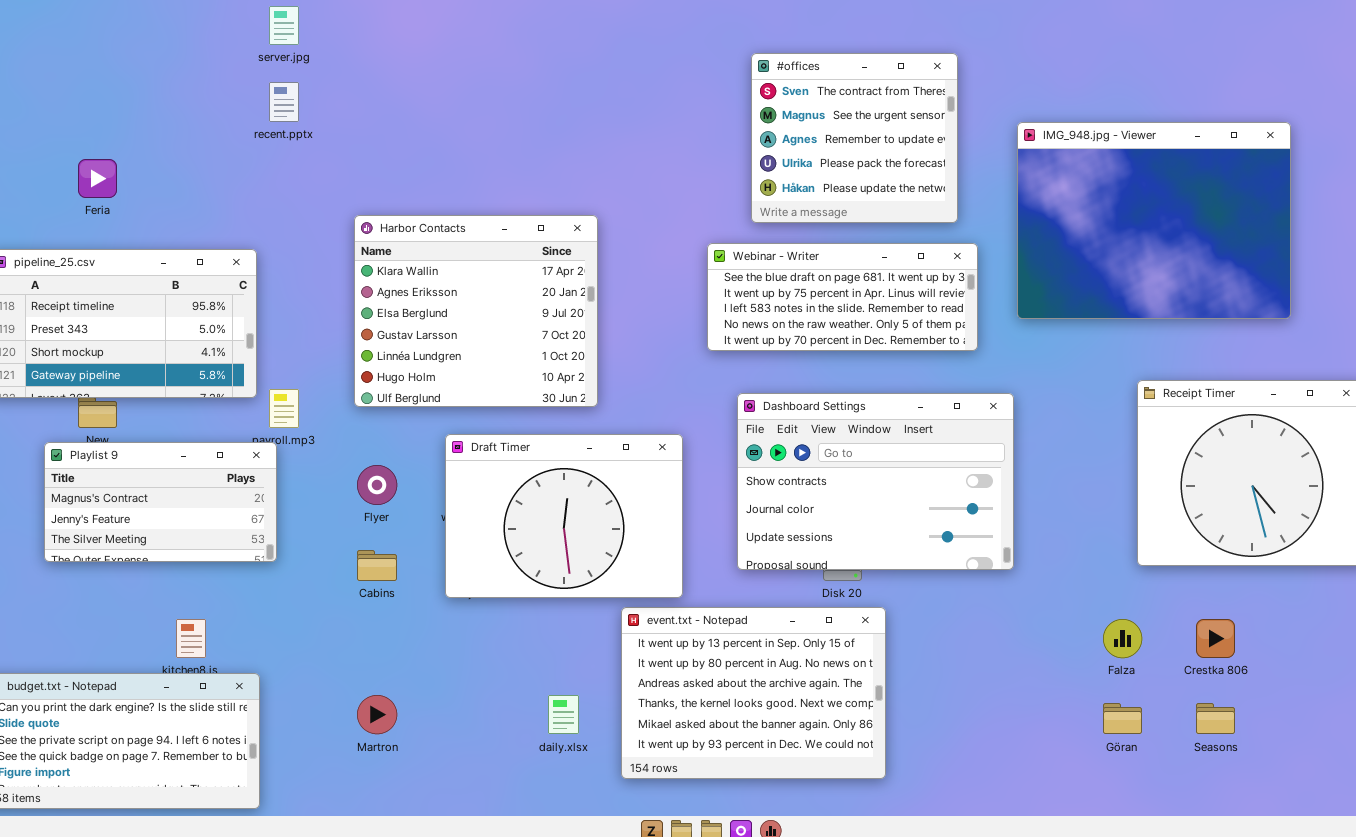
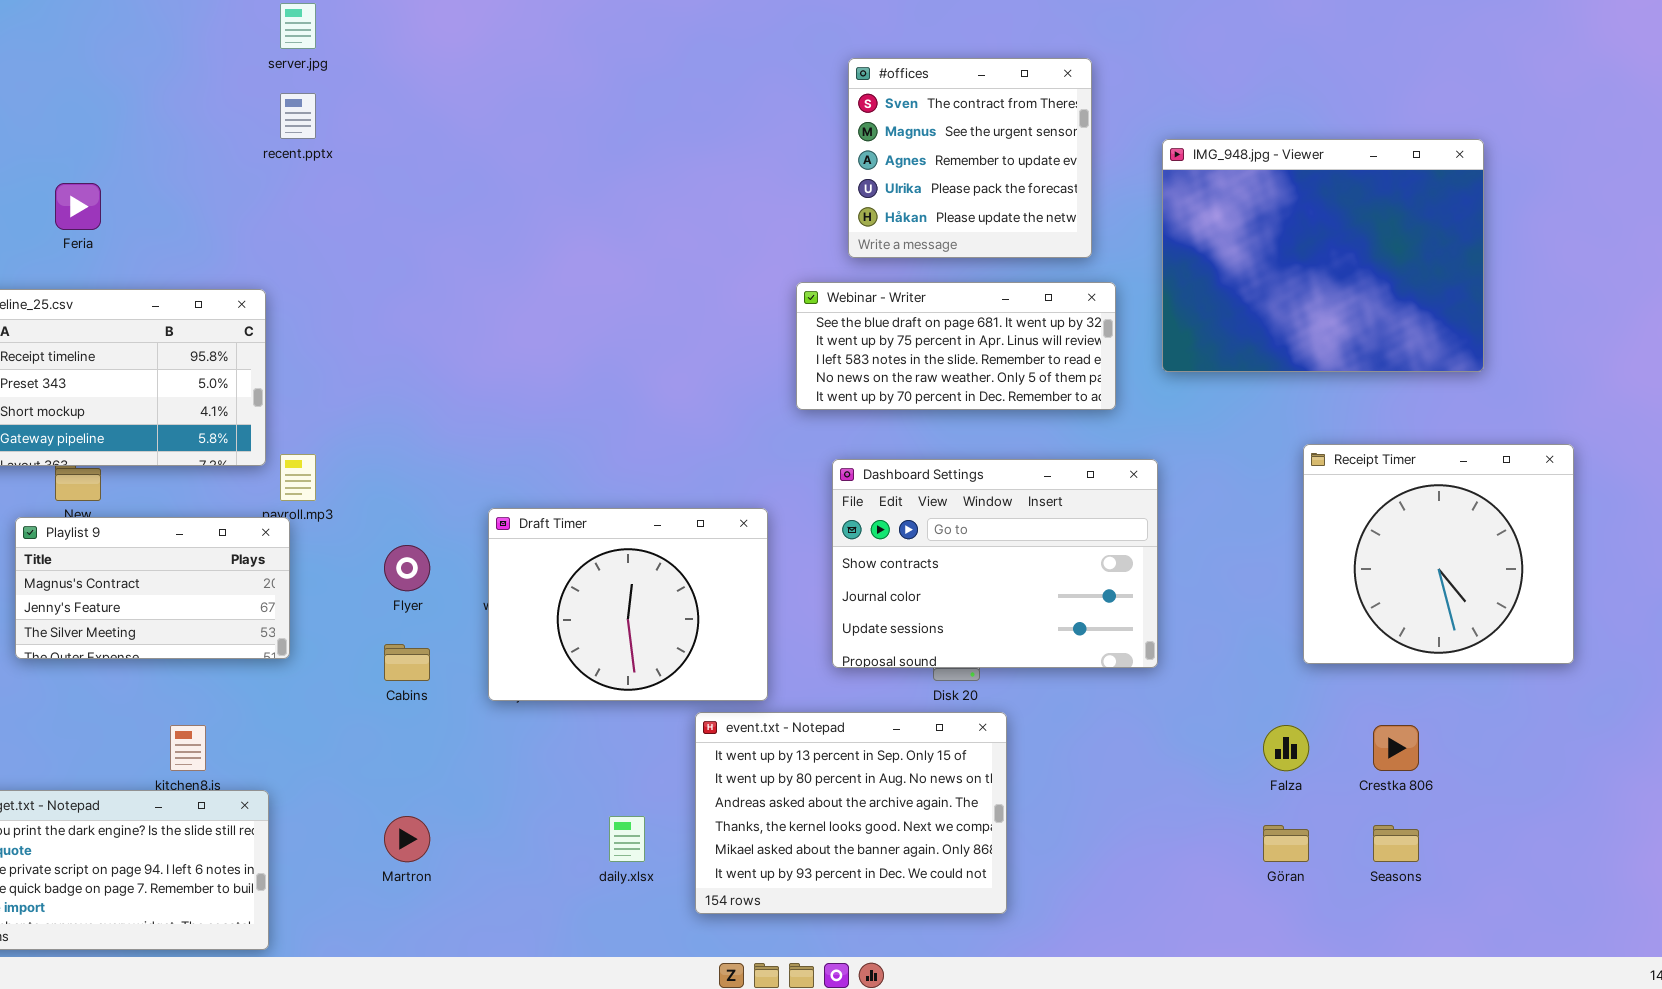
Harbor Contacts: [354,215,598,407] -> none, closed

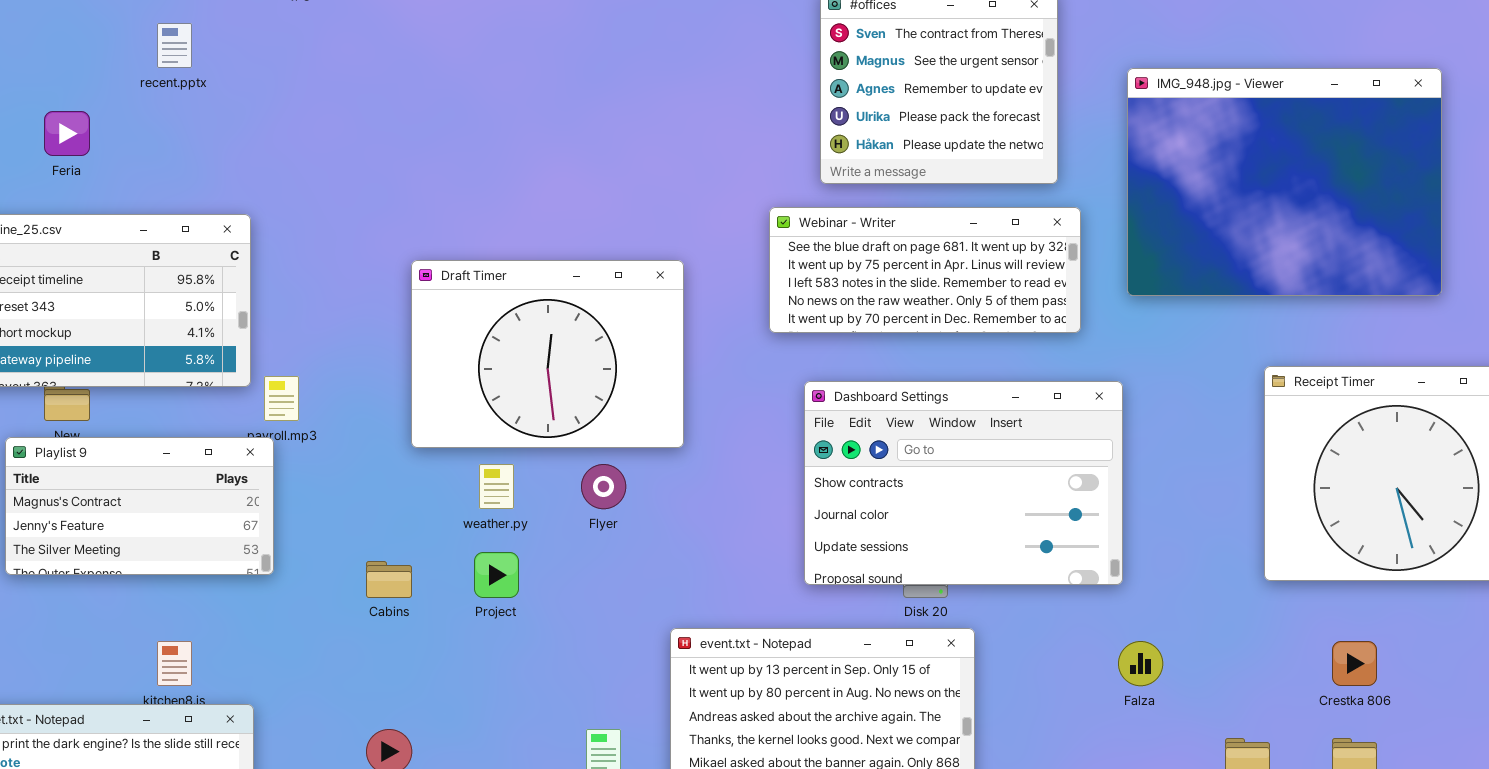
recent.pptx: [280,93,316,139] -> [157,23,192,68], moved
Draft Timer: [488,508,768,701] -> [411,260,684,448], moved
Flyer: [384,545,430,591] -> [581,464,626,509], moved
Falza: [1263,725,1309,771] -> [1118,641,1163,686], moved

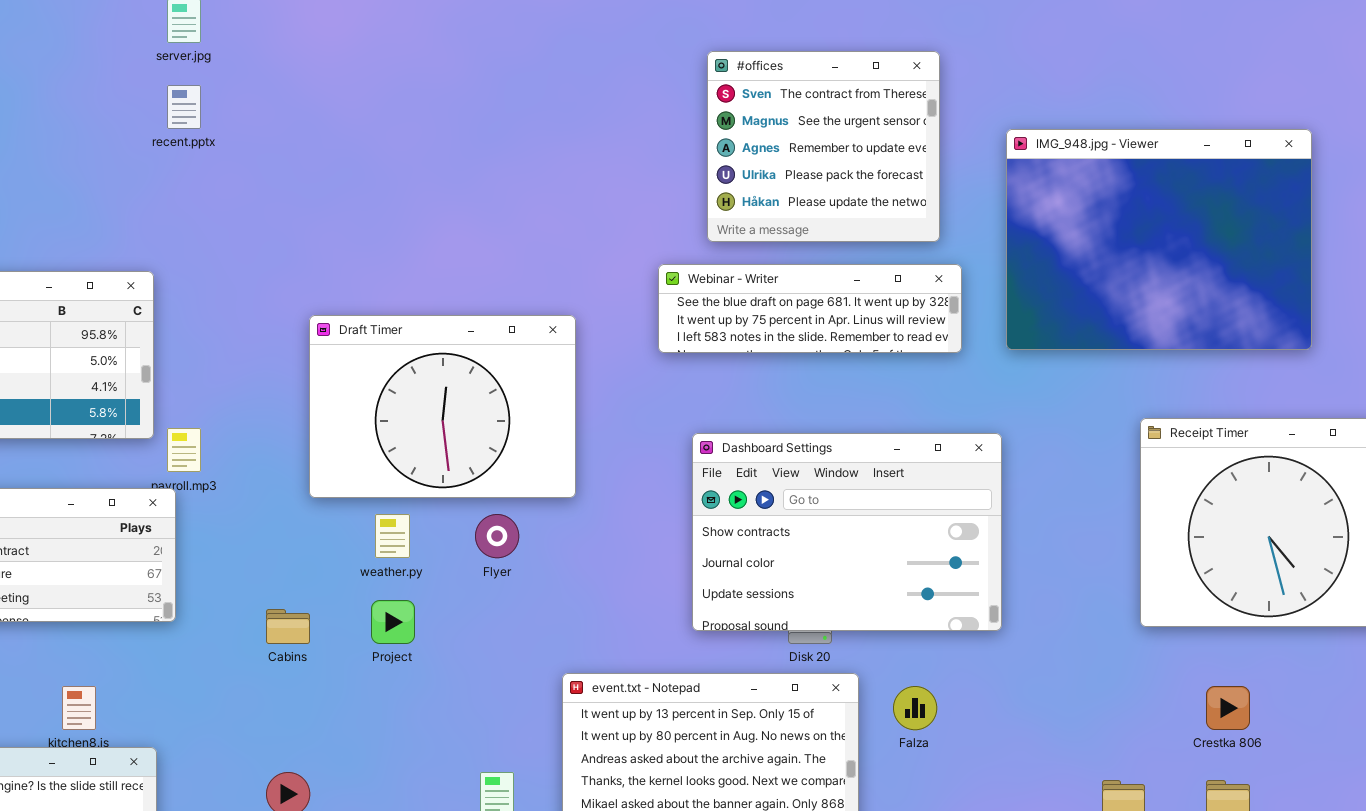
recent.pptx: [157,23,192,68] -> [167,85,201,129], moved
Webinar - Writer: [769,207,1081,333] -> [658,264,962,353], resized
Falza: [1118,641,1163,686] -> [893,686,937,730], moved

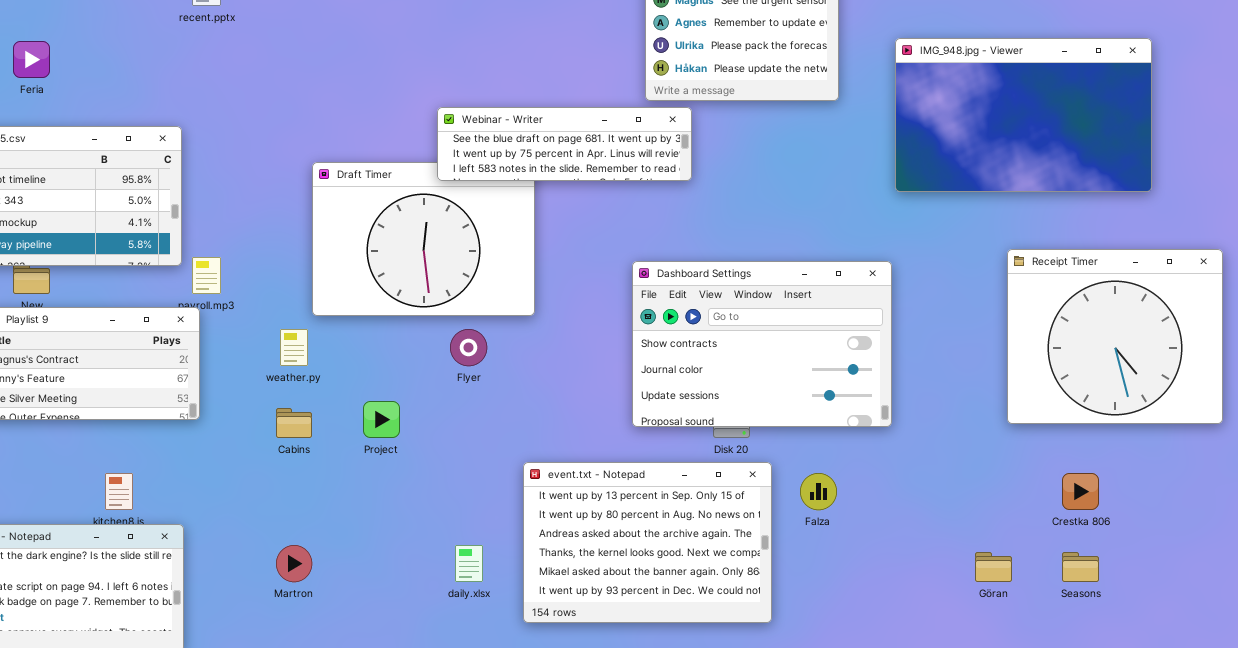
IMG_948.jpg - Viewer: [1006,129,1312,350] -> [895,38,1152,192], resized
Webinar - Writer: [658,264,962,353] -> [437,107,692,181], moved
weather.py: [375,514,410,558] -> [280,329,308,366], moved

